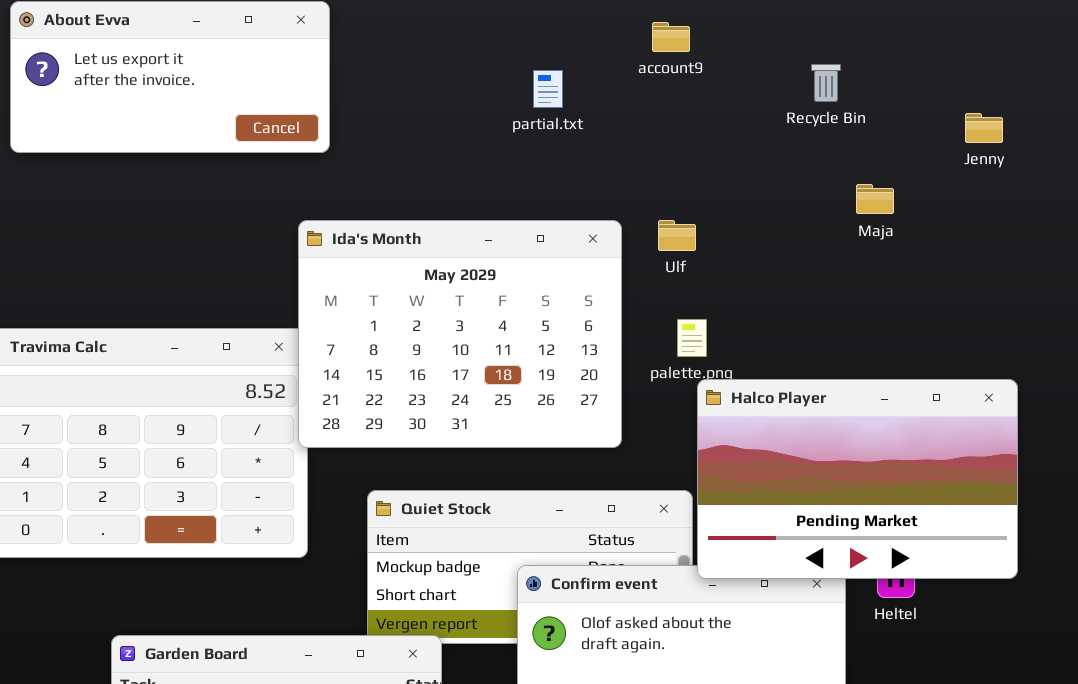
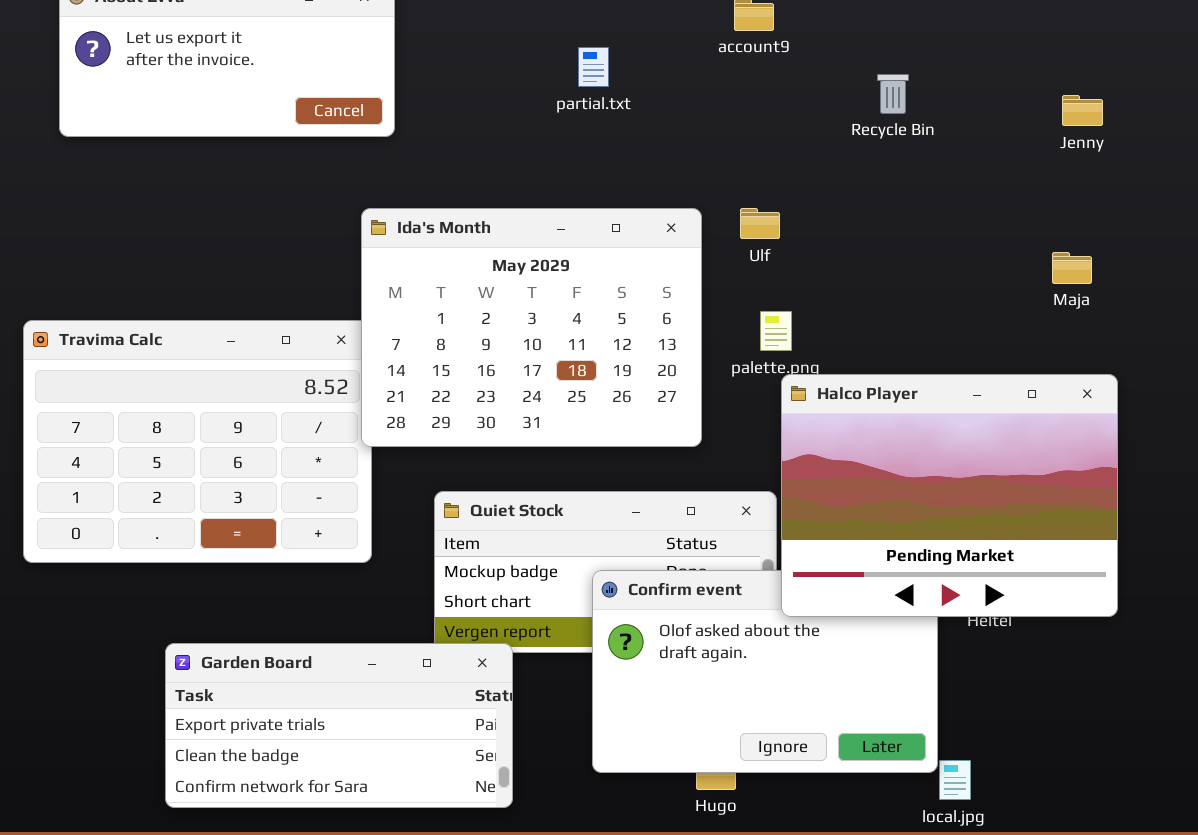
Recycle Bin: [811,64,841,102] -> [877,74,909,114], moved
partial.txt: [533,70,563,108] -> [578,47,609,87], moved
Maja: [856,184,894,214] -> [1052,252,1092,284], moved
Halco Player: [697,379,1018,579] -> [781,374,1118,617], resized

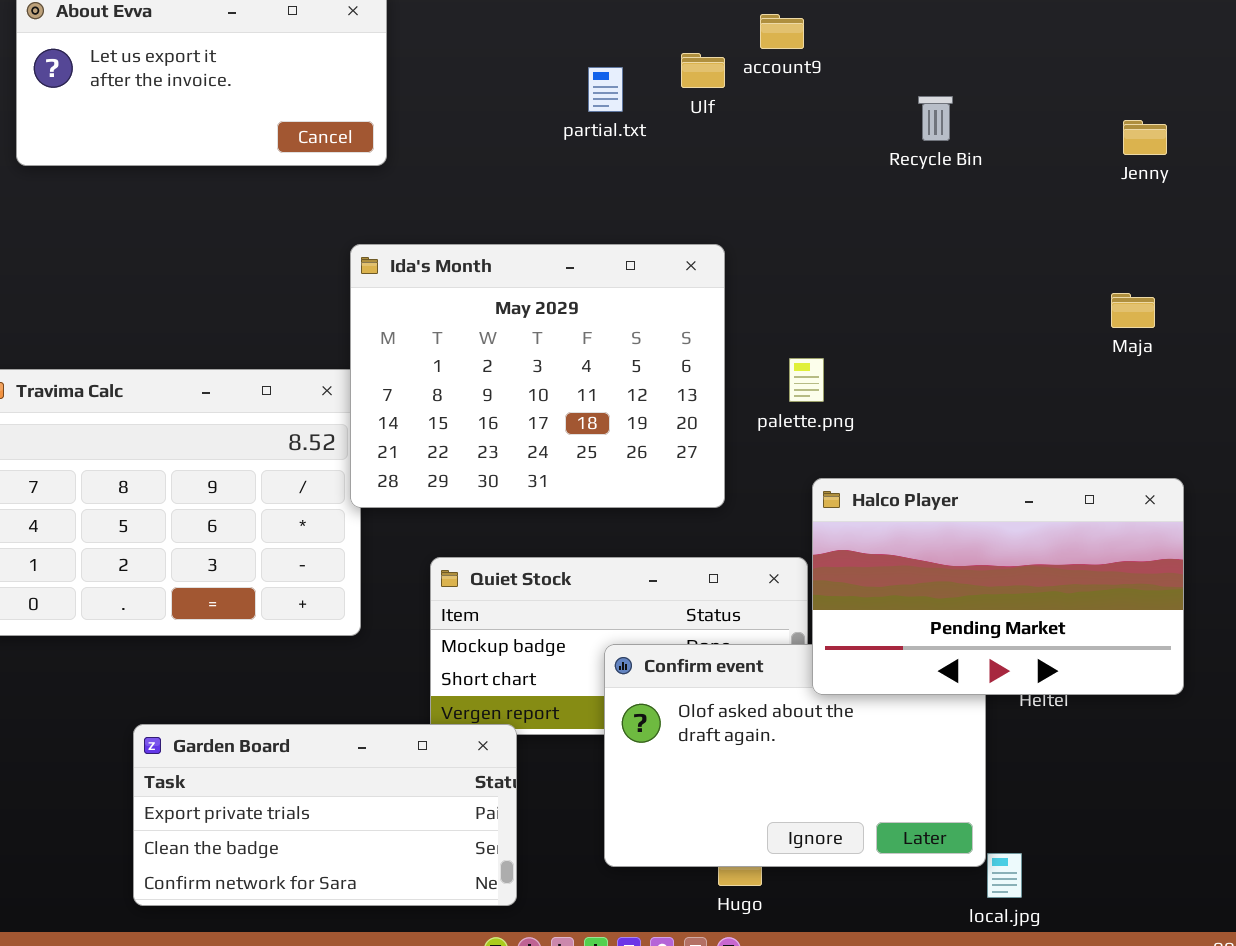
Ulf: [740,208,780,239] -> [681,53,725,88], moved
Halco Player: [781,374,1118,617] -> [812,478,1184,695], resized

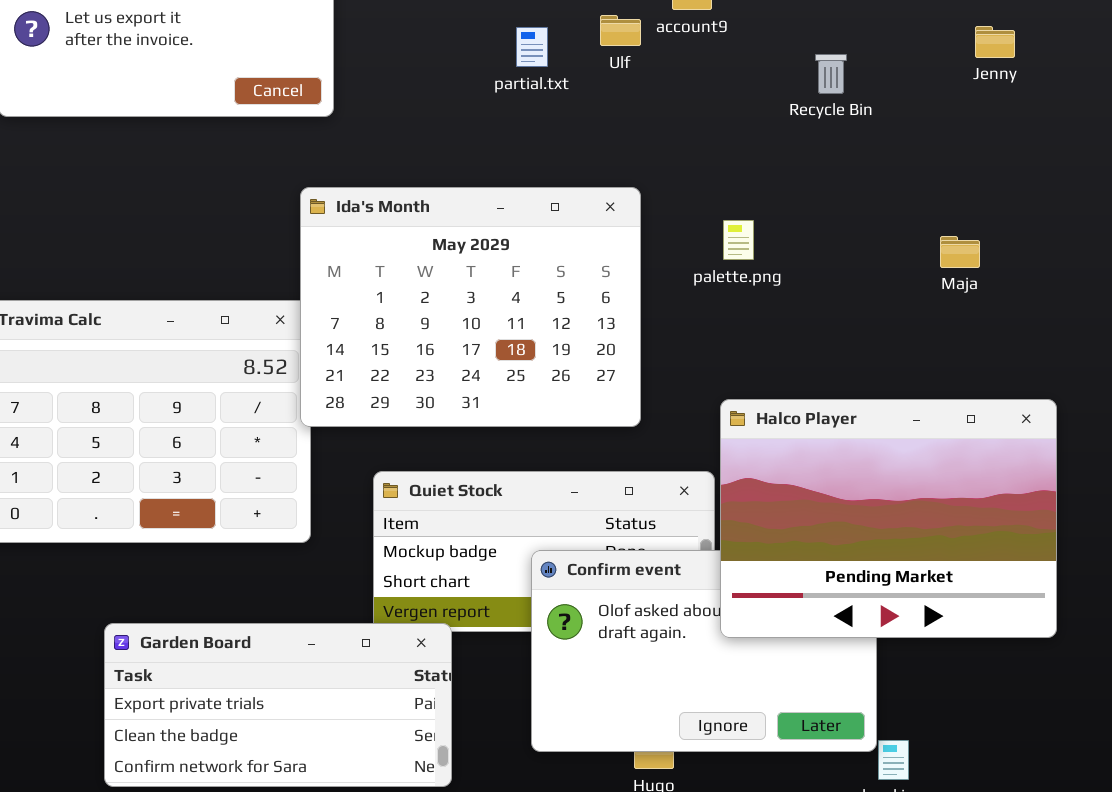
Jenny: [1123,120,1167,155] -> [975,26,1015,58], moved
Maja: [1111,293,1155,328] -> [940,236,980,268], moved
palette.png: [789,358,824,402] -> [723,220,754,260], moved
Halco Player: [812,478,1184,695] -> [720,399,1057,638], resized

